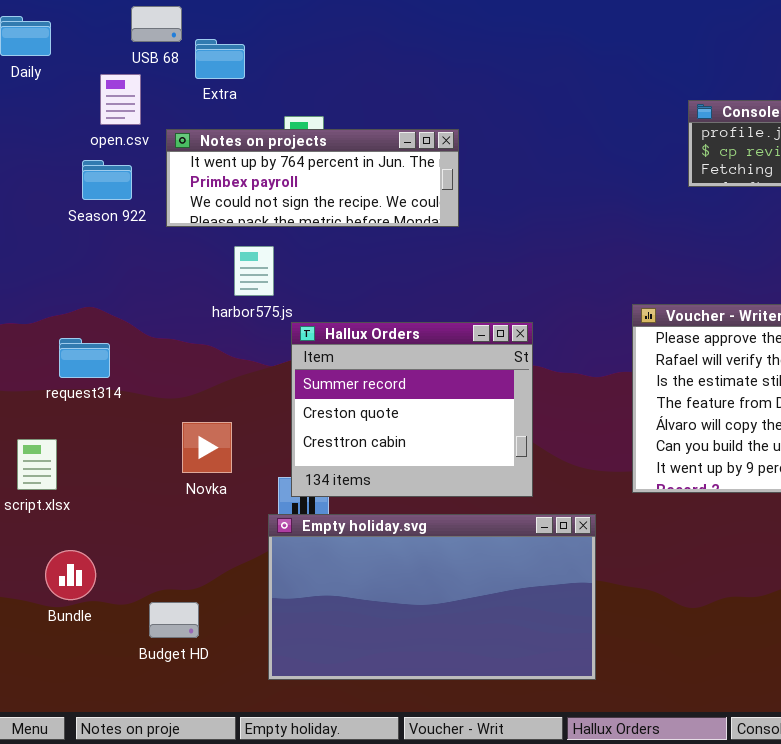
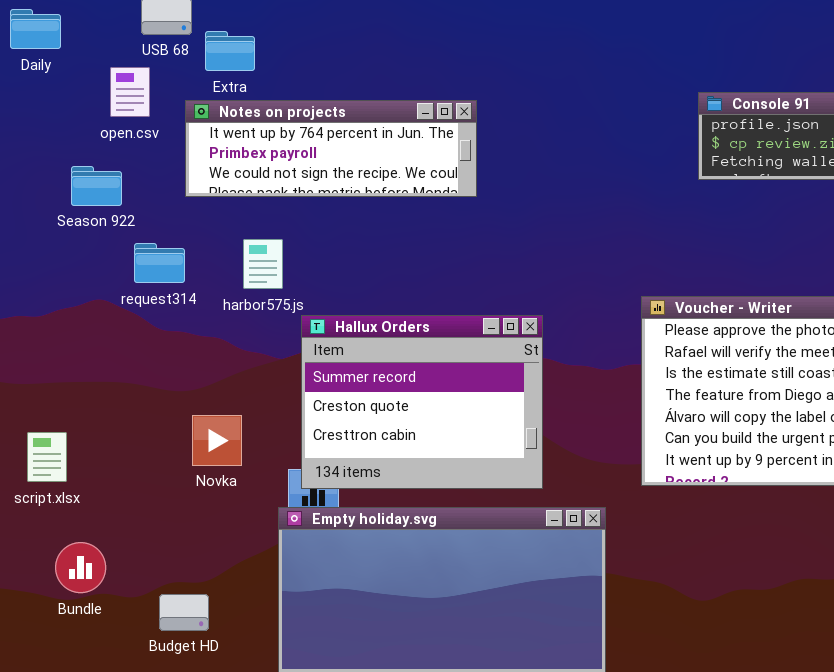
Notes on projects: [166,129,459,227] -> [185,100,477,197], moved
Season 922: [82,160,132,200] -> [71,166,122,206], moved
request314: [59,338,110,378] -> [134,243,185,283], moved

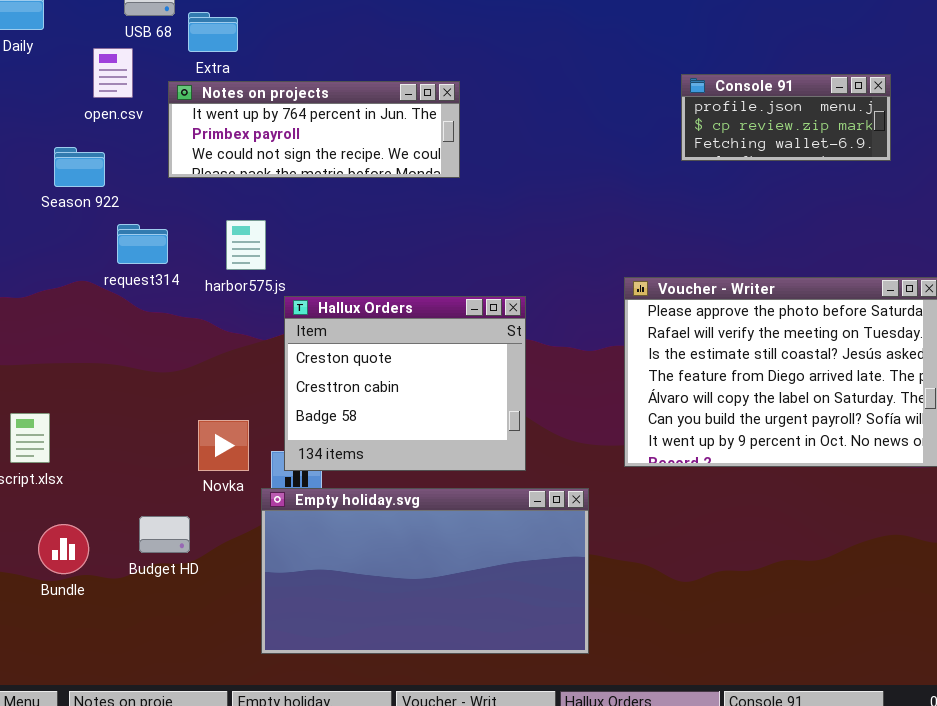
Hallux Orders: [301,315,543,489] -> [284,296,526,471], scrolled down 1 row
Novka: [192,415,242,466] -> [198,420,249,471], moved
Budget HD: [159,594,209,631] -> [139,516,190,553], moved

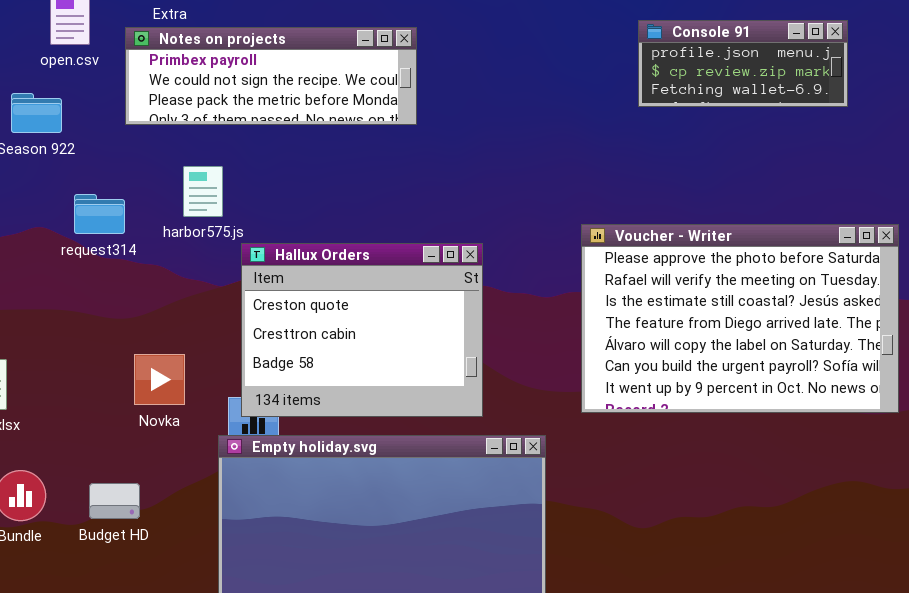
Notes on projects: [168,81,460,178] -> [125,27,417,125], scrolled down 1 row
request314: [117,224,168,264] -> [74,194,125,234], moved
Novka: [198,420,249,471] -> [134,354,185,405], moved
Budget HD: [139,516,190,553] -> [89,483,140,519], moved

